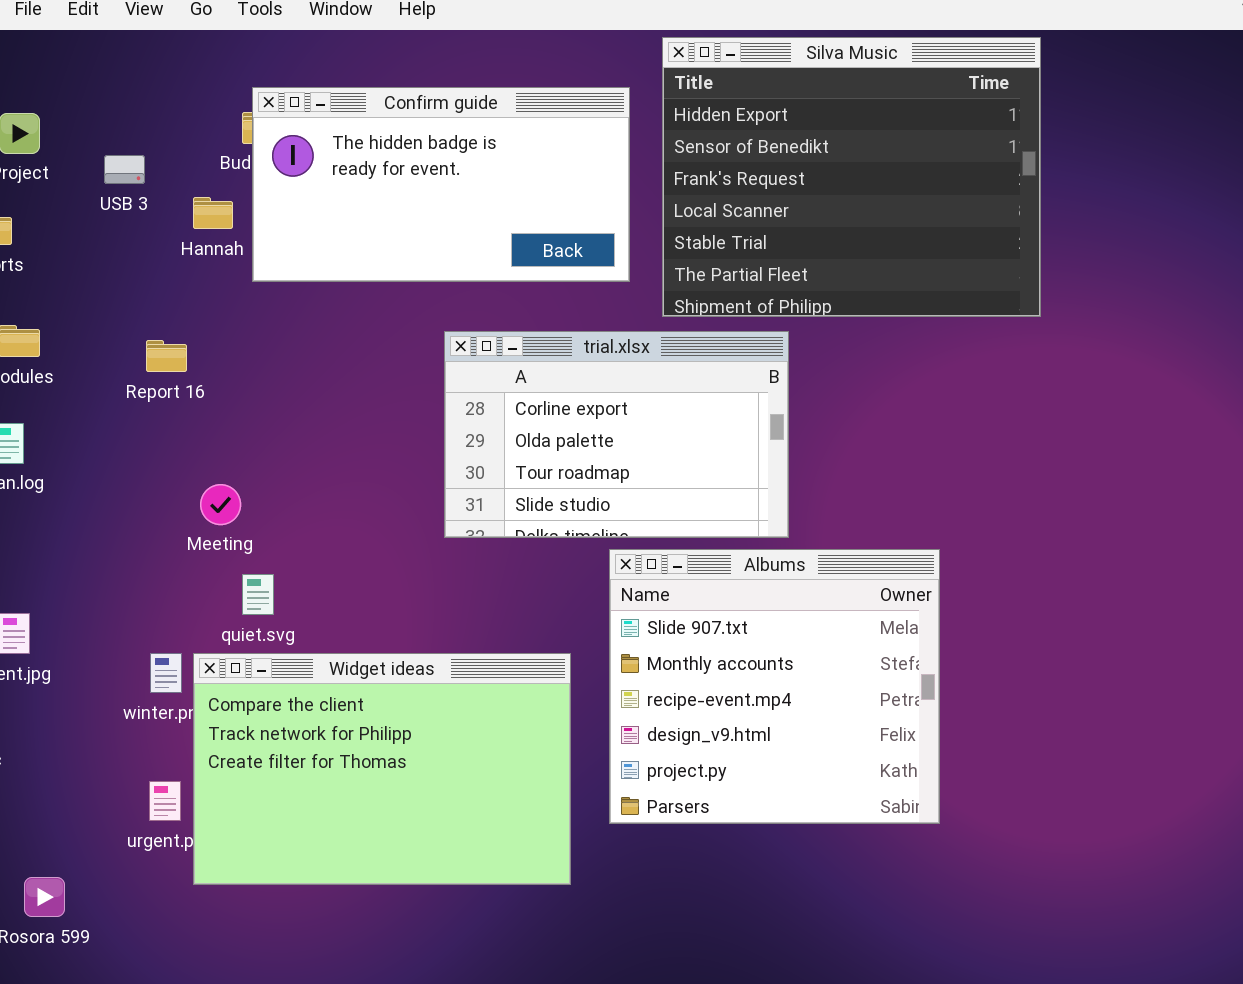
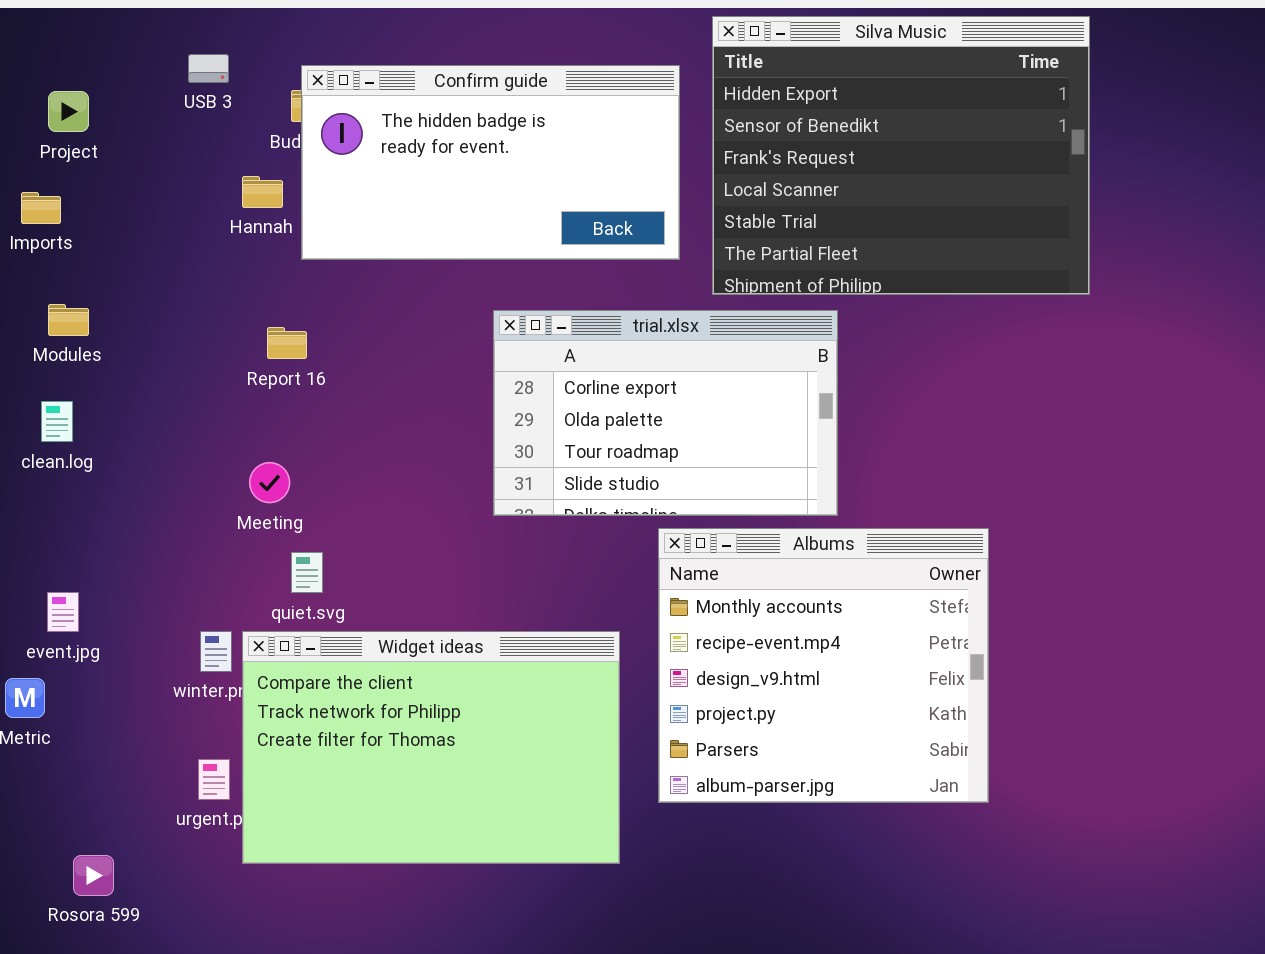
USB 3: [104,155,145,184] -> [188,54,229,83], moved
Report 16: [146,340,187,372] -> [267,327,307,359], moved
Albums: [609,549,940,824] -> [658,528,989,803], scrolled down 1 row

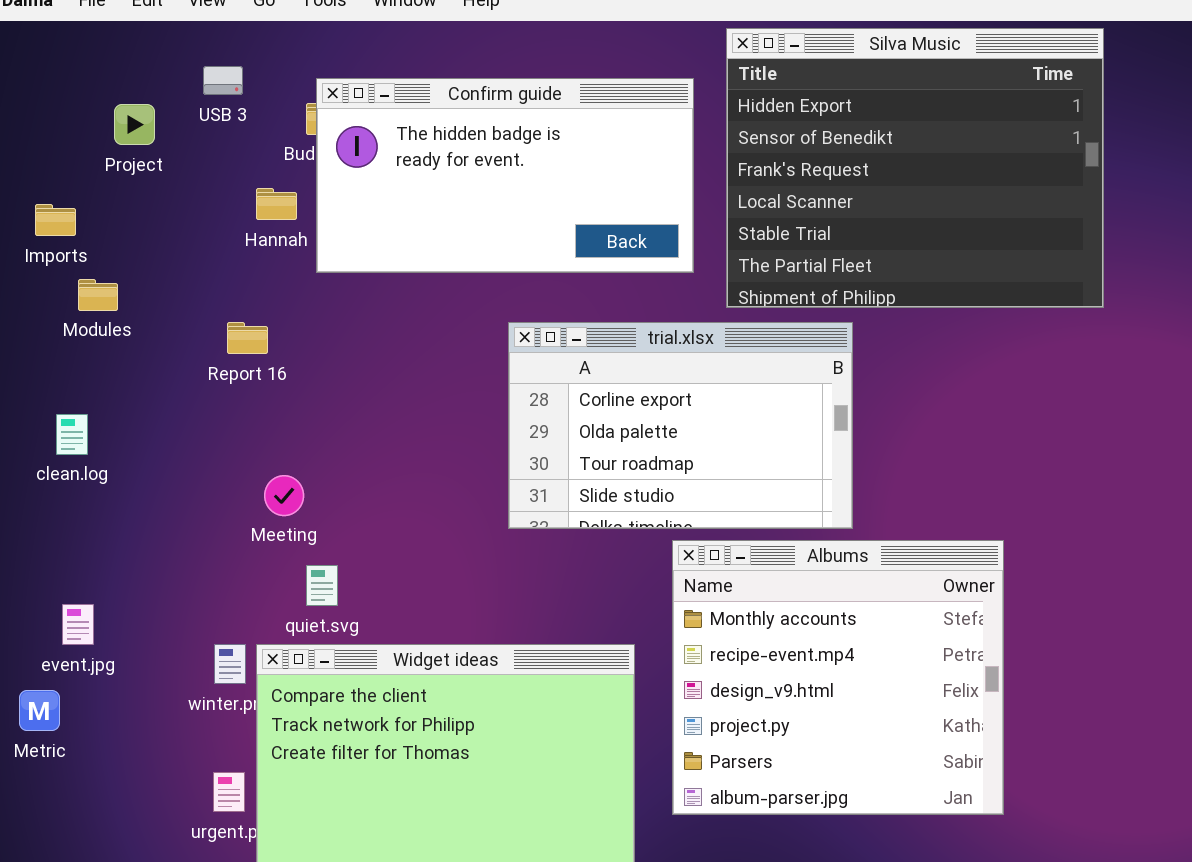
Project: [48,91,89,132] -> [114,104,155,145], moved
Modules: [48,304,89,336] -> [78,279,118,311], moved
Report 16: [267,327,307,359] -> [227,322,268,354], moved

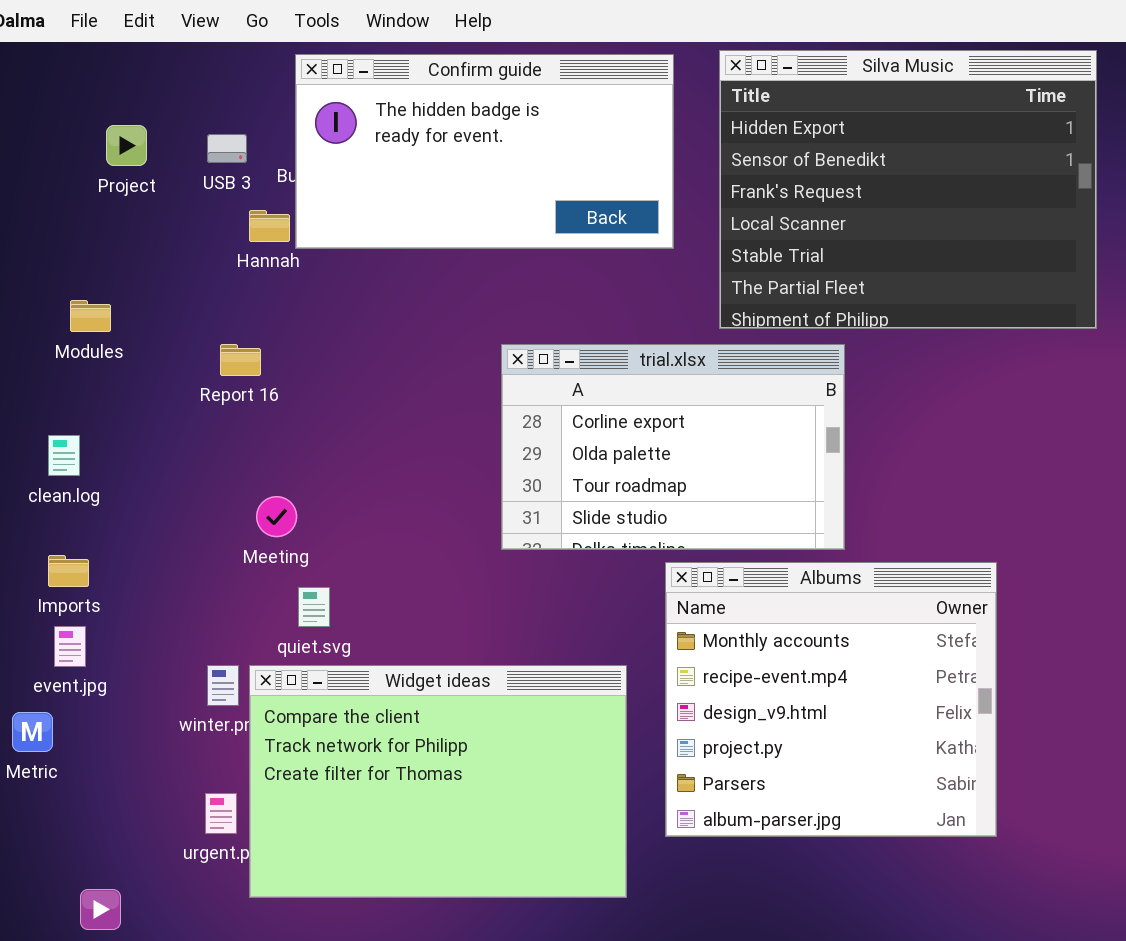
USB 3: [203,66,243,95] -> [207,134,247,163], moved
Confirm guide: [316,78,694,273] -> [295,54,674,249], moved
Imports: [35,204,76,236] -> [48,555,89,587], moved

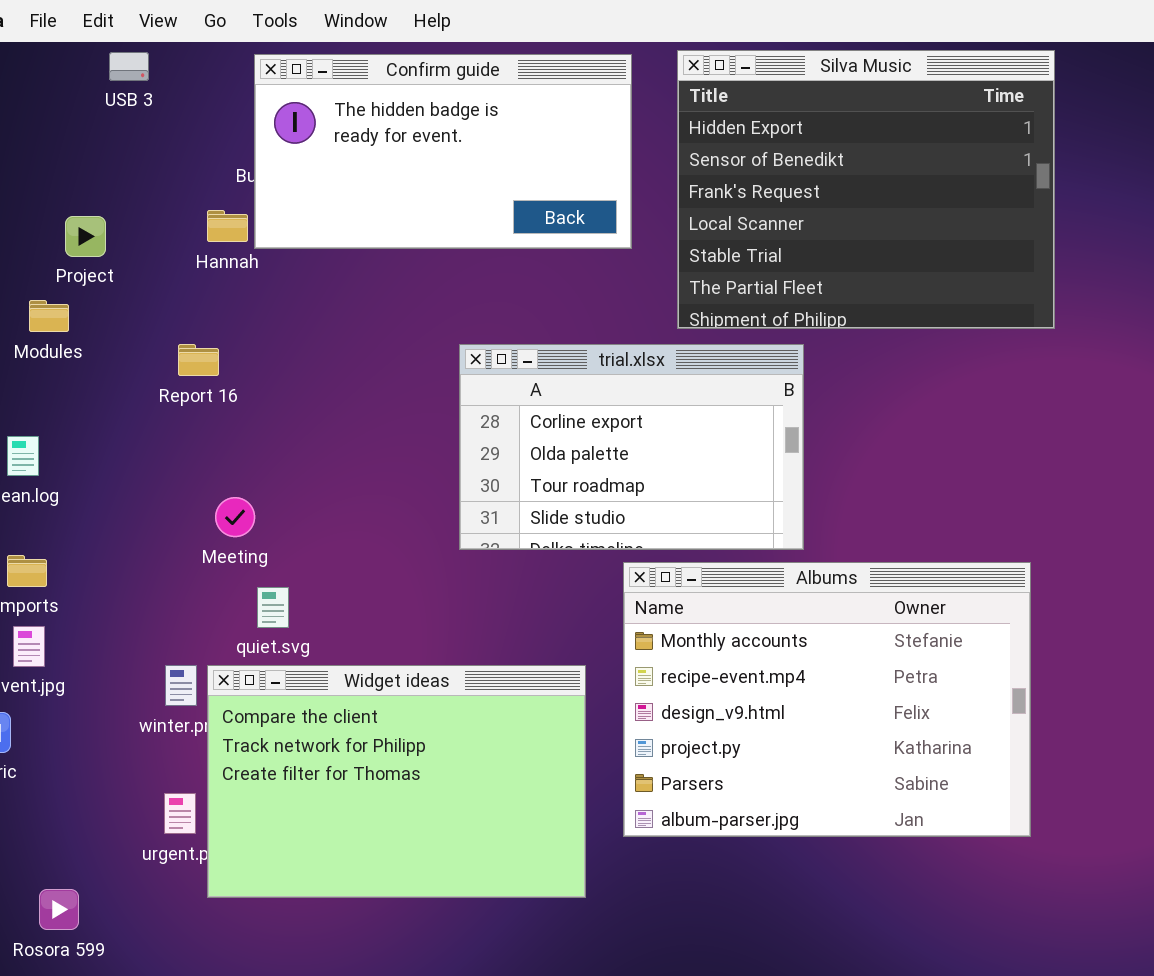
Project: [106,125,147,166] -> [65,216,106,257], moved
USB 3: [207,134,247,163] -> [109,52,149,81], moved
Albums: [665,562,997,837] -> [623,562,1031,837], resized

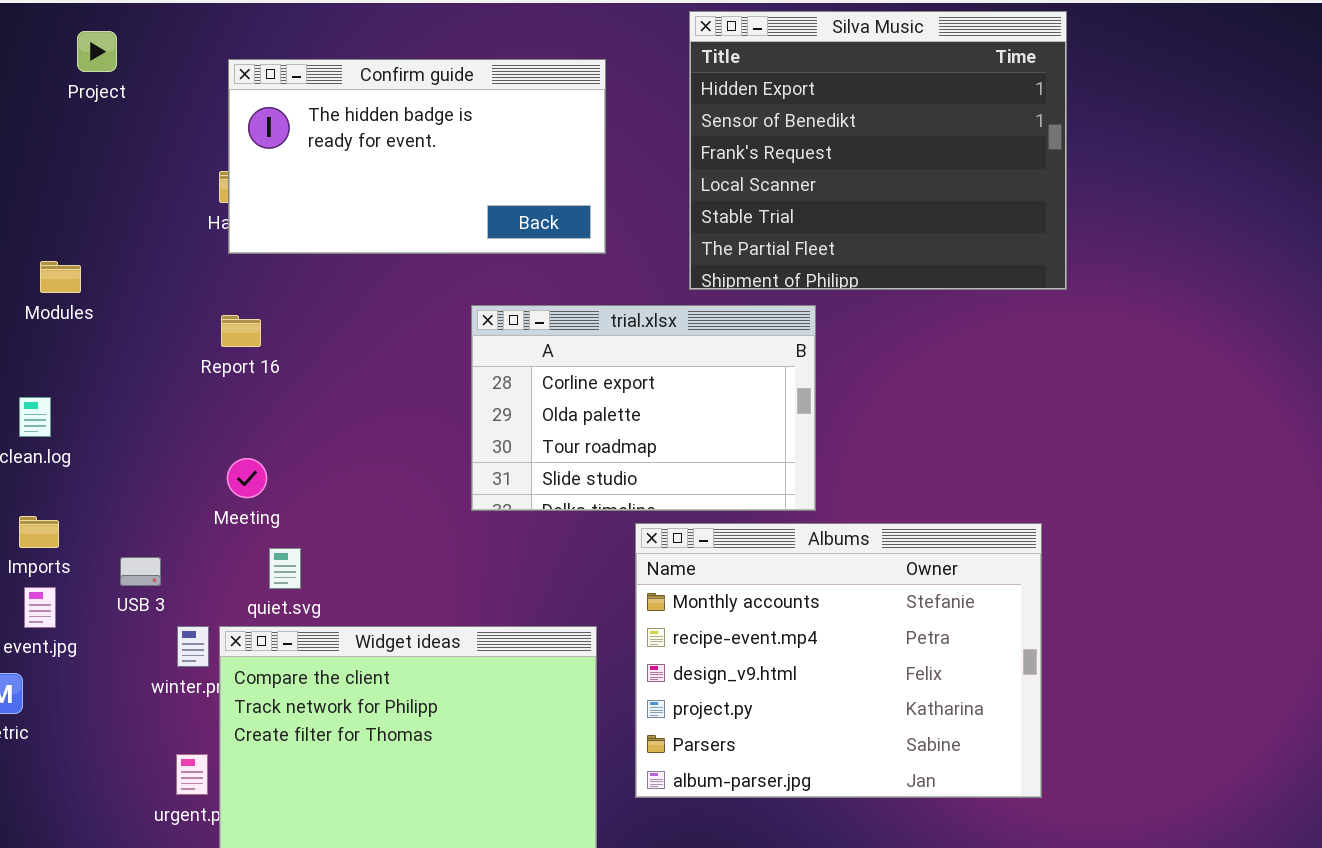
USB 3: [109,52,149,81] -> [120,557,161,586], moved
Confirm guide: [254,54,632,249] -> [228,59,606,254], moved
Project: [65,216,106,257] -> [77,31,117,72], moved
Report 16: [178,344,219,376] -> [221,315,261,347], moved

